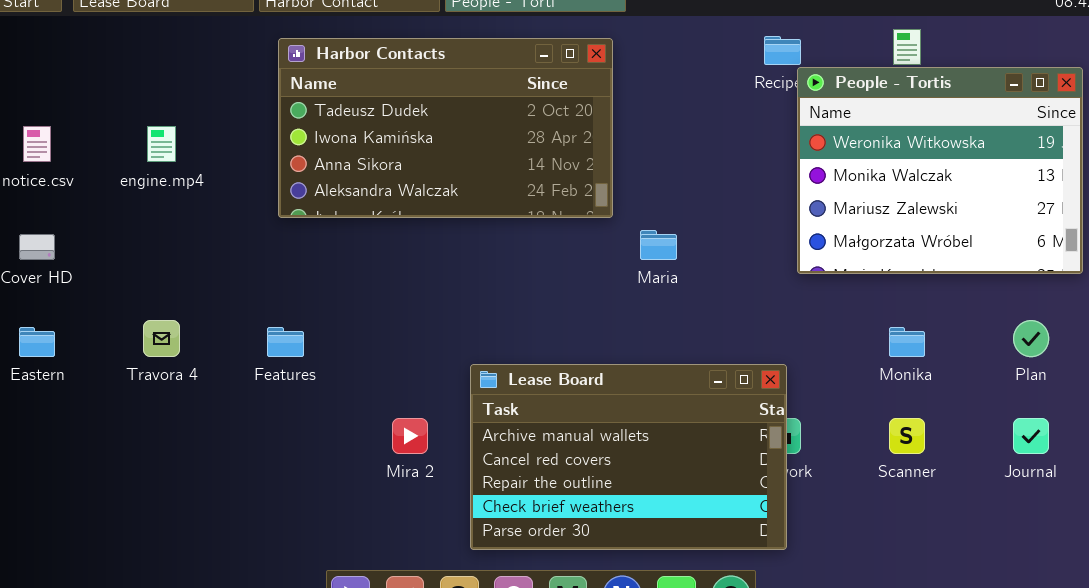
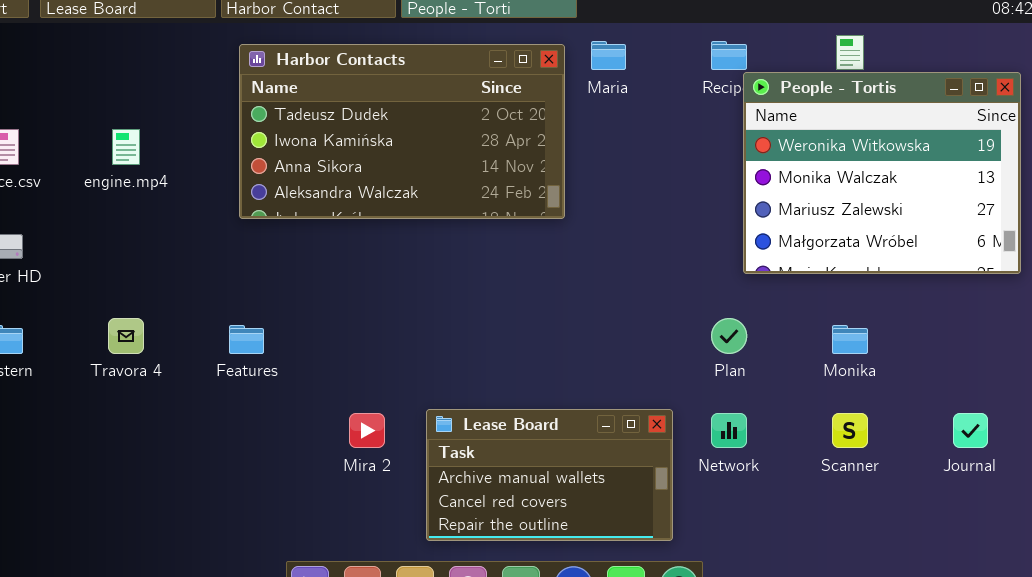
Maria: [640,230,677,260] -> [591,41,626,70], moved
Plan: [1013,320,1049,357] -> [711,318,747,354], moved
Lease Board: [470,364,787,550] -> [426,409,673,541], resized

